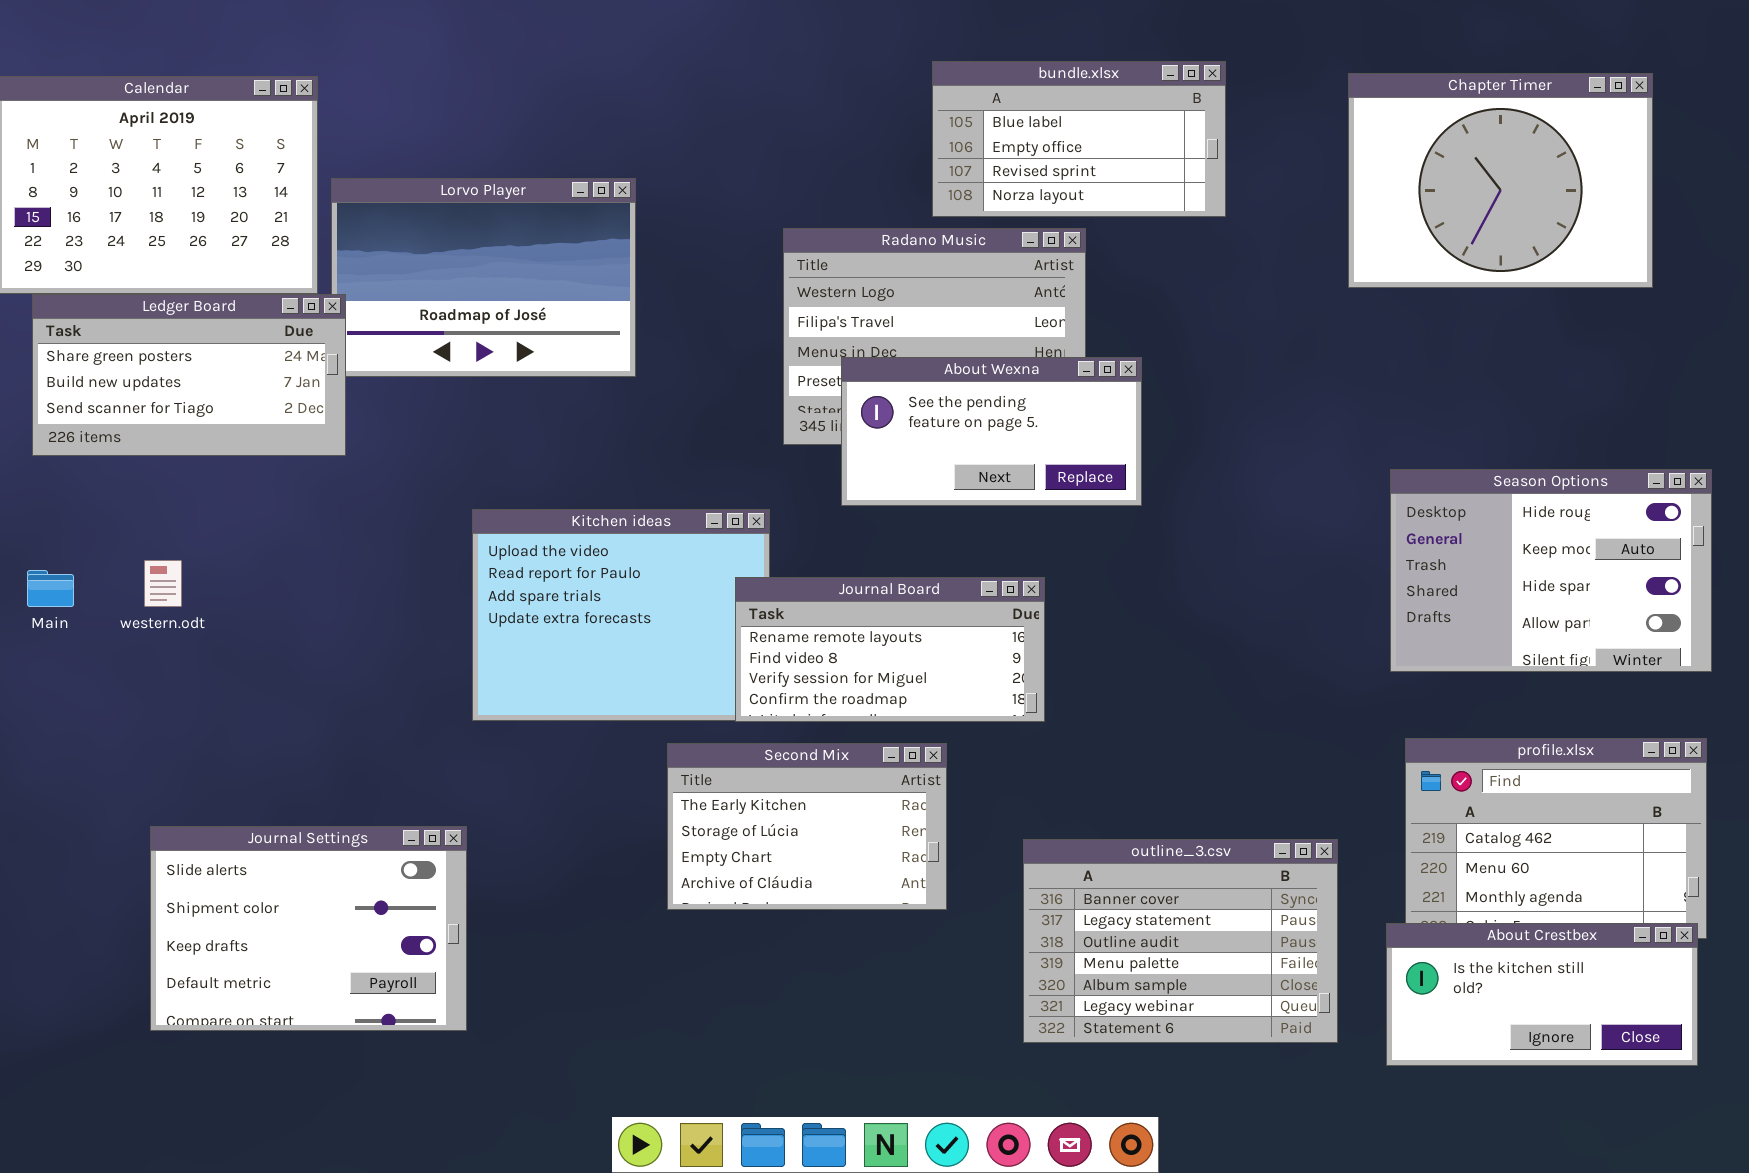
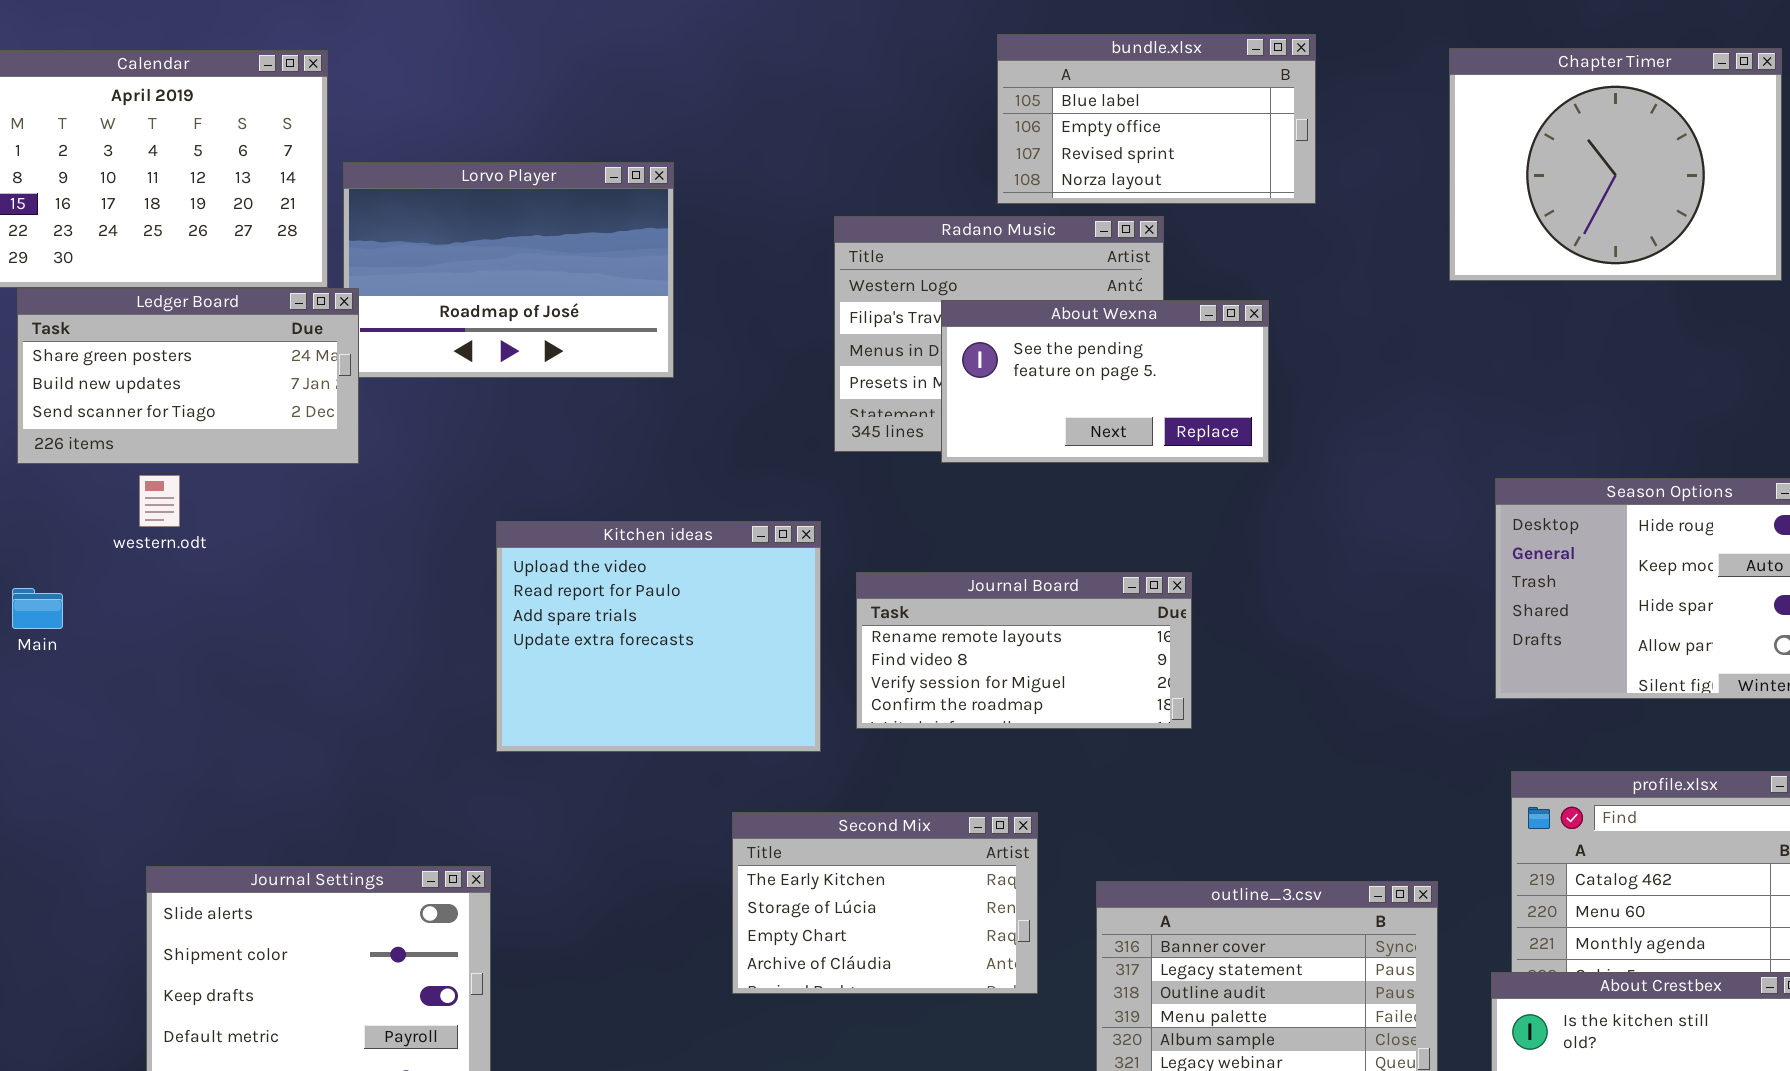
About Wexna: [841,357,1142,506] -> [941,300,1269,463], moved
western.odt: [144,560,182,607] -> [139,475,180,527], moved
Journal Board: [735,577,1045,722] -> [856,572,1192,729], moved
Second Mix: [667,743,947,910] -> [732,812,1038,994], moved

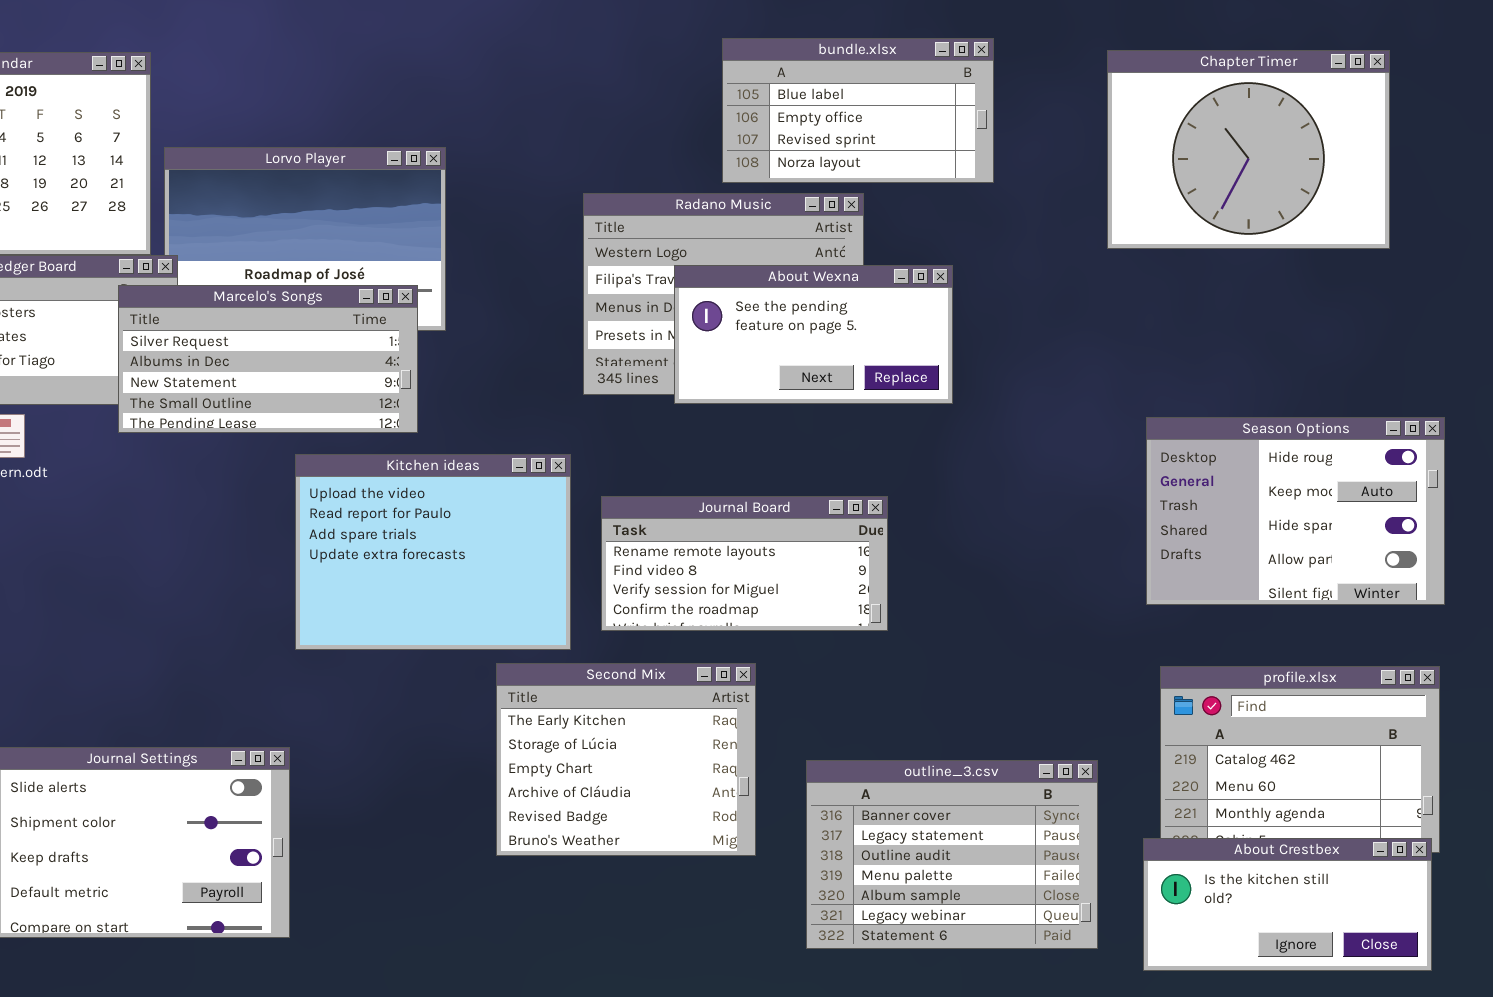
Marcelo's Songs: none -> [118,285,418,433], opened
Second Mix: [732,812,1038,994] -> [496,663,756,856], resized

